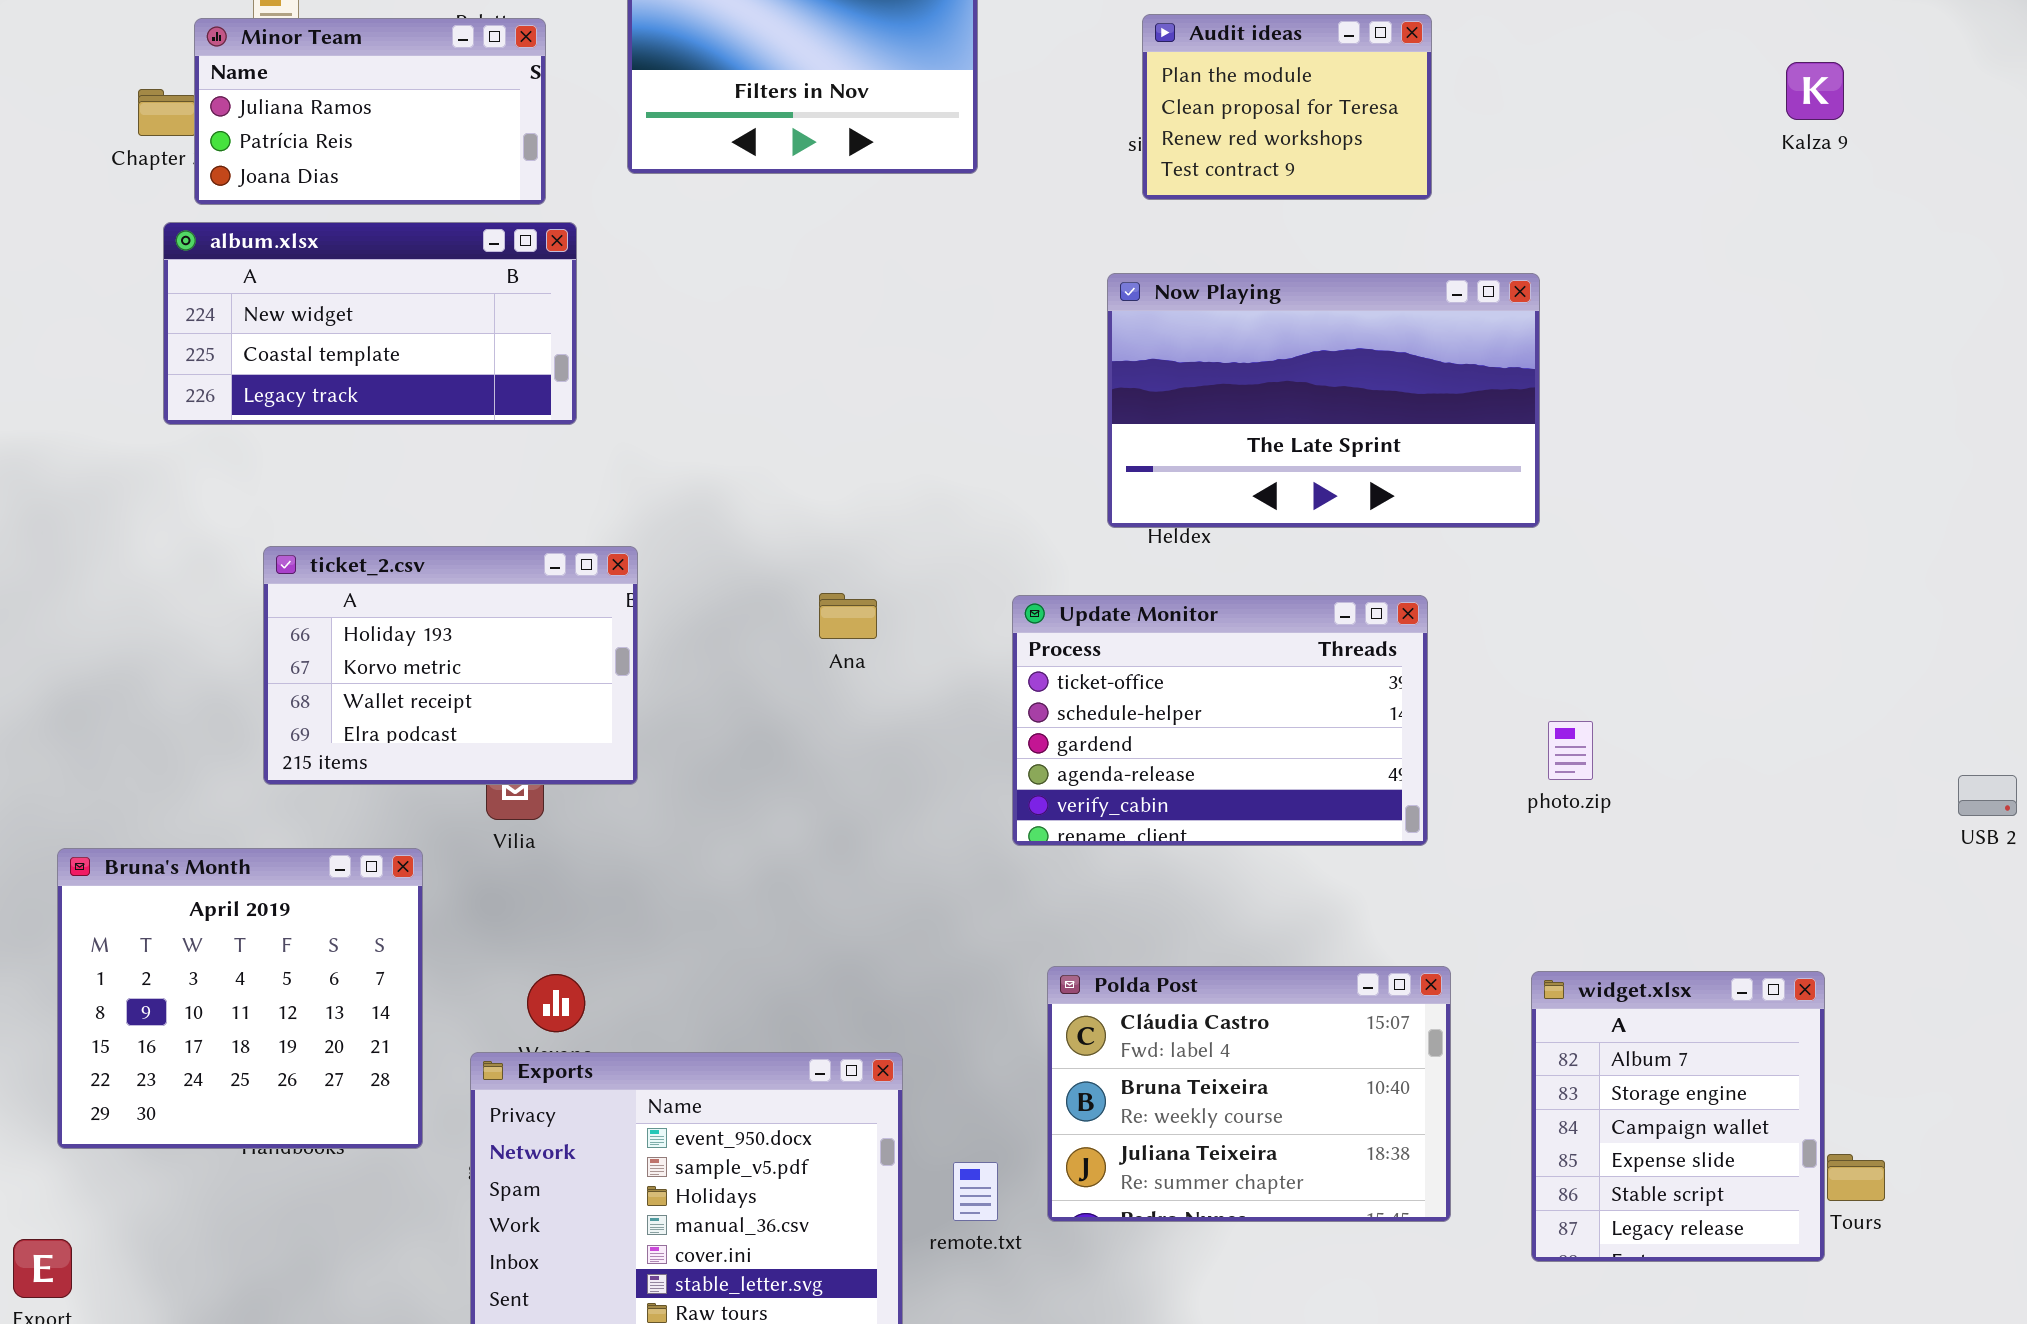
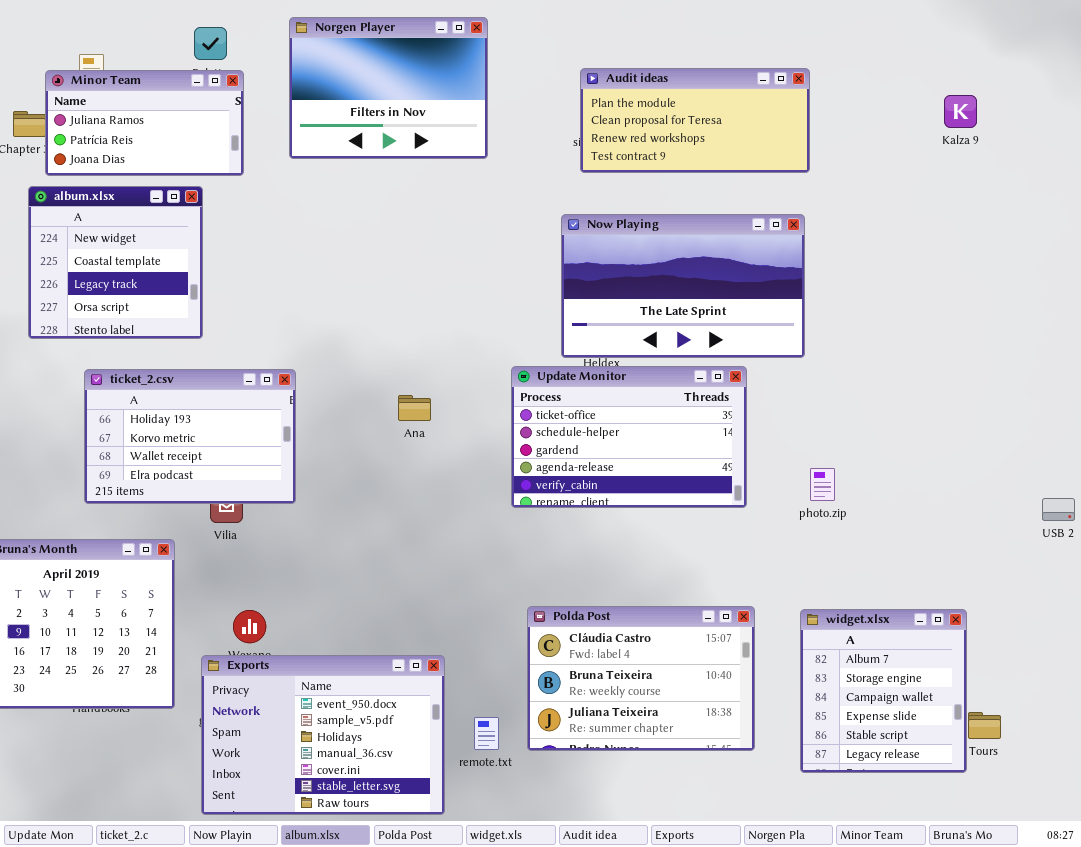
Audit ideas: [1142,14,1432,200] -> [580,68,810,173], resized
album.xlsx: [163,222,577,425] -> [28,186,203,339], resized
Update Monitor: [1012,595,1428,846] -> [511,366,747,508], moved

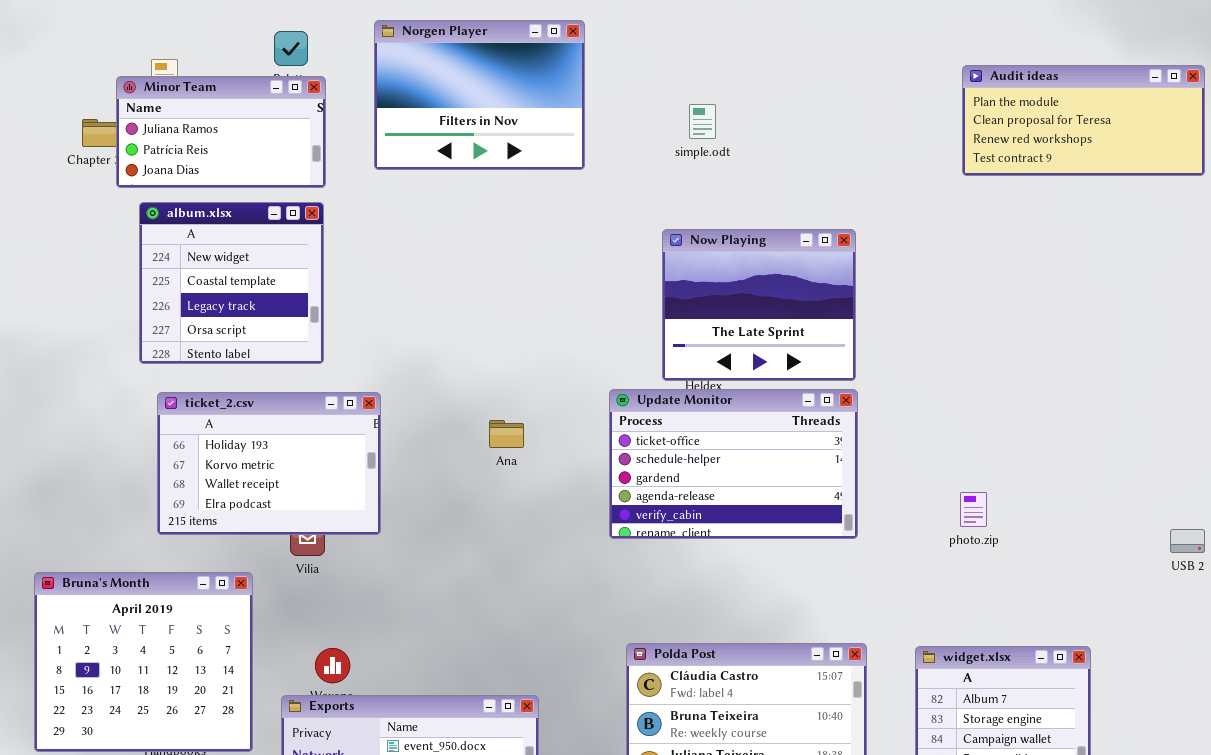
Audit ideas: [580,68,810,173] -> [962,65,1205,176], moved
album.xlsx: [28,186,203,339] -> [139,202,324,364], moved
Now Playing: [561,214,805,358] -> [662,229,856,381], resized
photo.zip: [810,468,835,501] -> [960,492,987,527], moved

